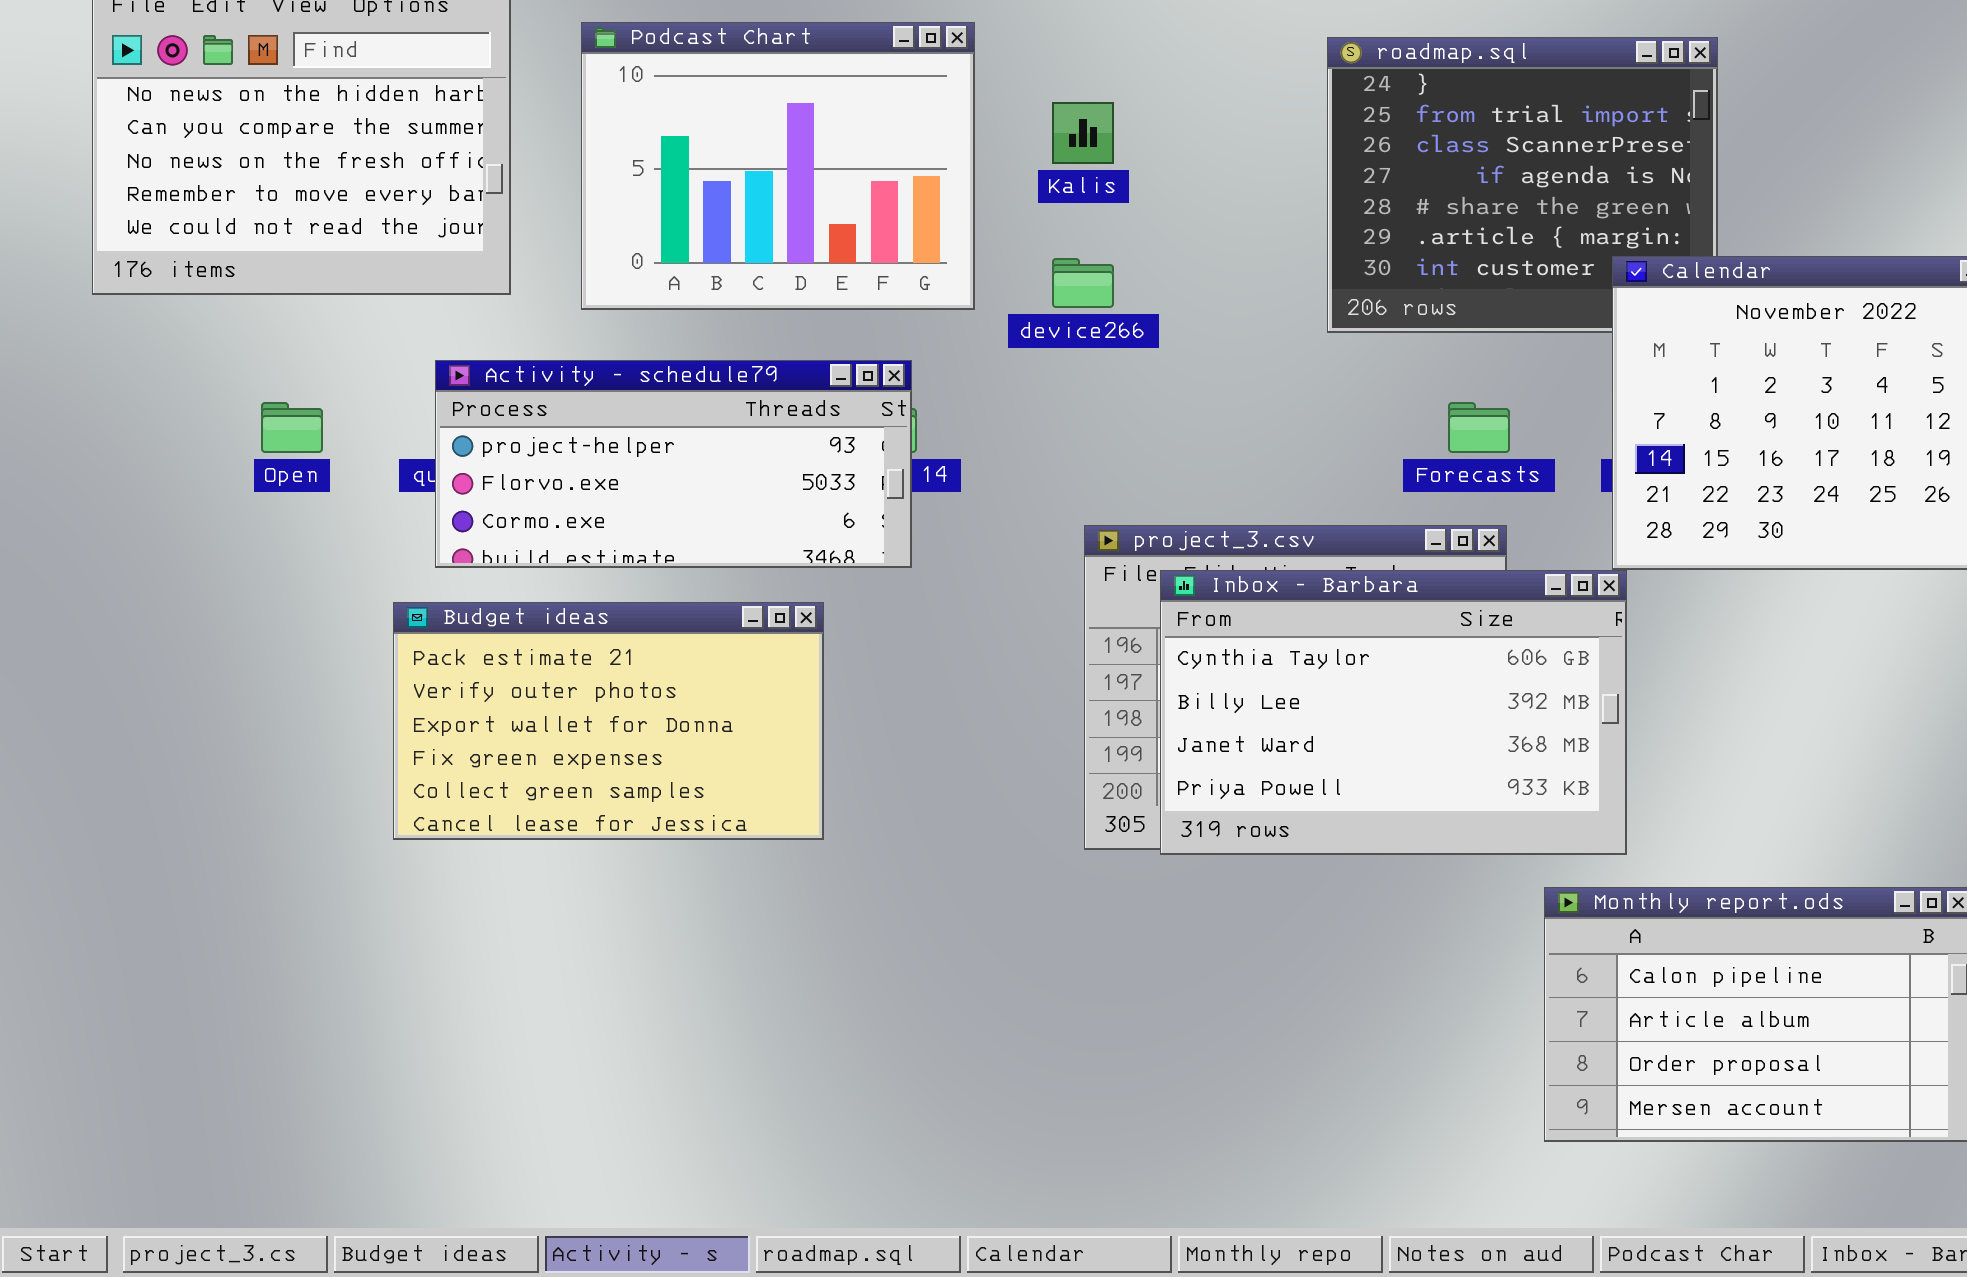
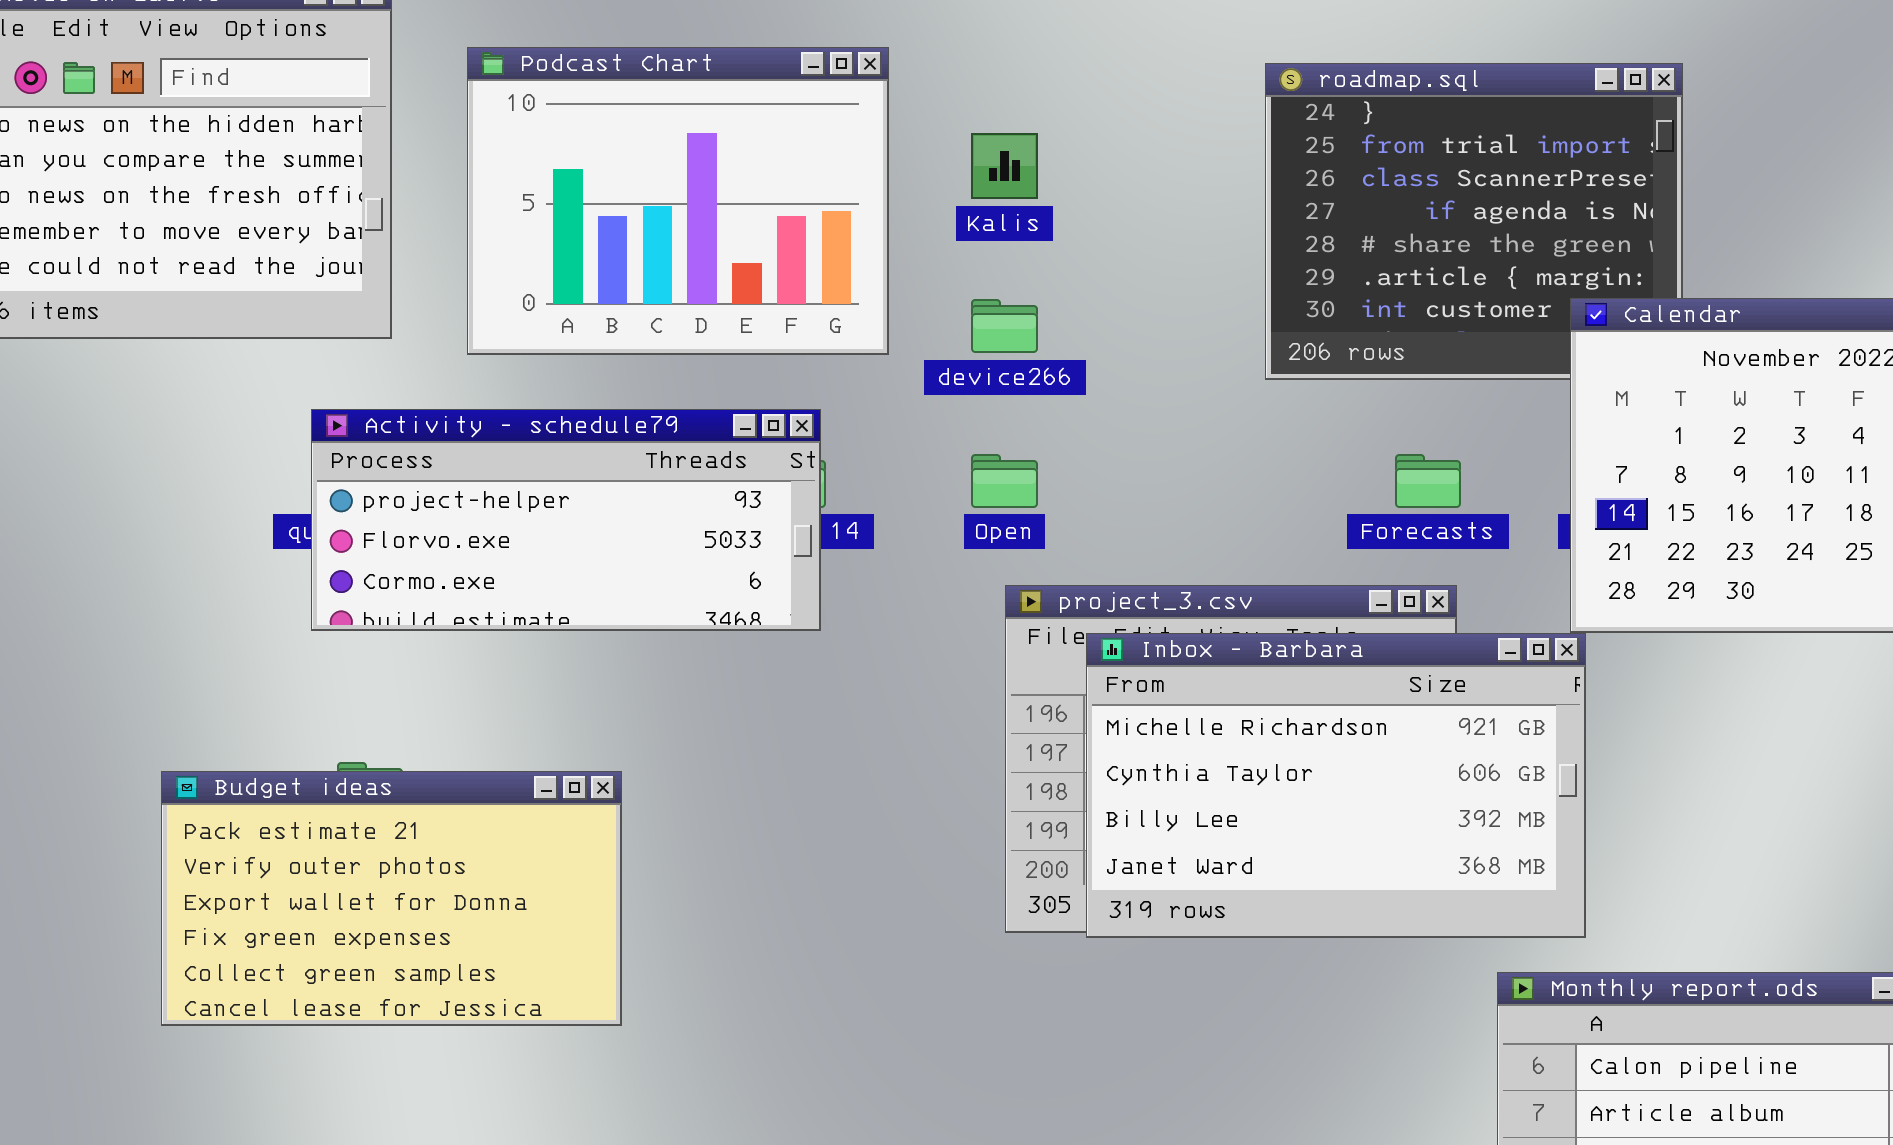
Open: [261,402,323,453] -> [971,454,1038,508], moved
Inbox - Barbara: [1160,570,1627,855] -> [1086,633,1586,938], scrolled up 1 row
Budget ideas: [393,602,824,840] -> [161,771,622,1026], moved

